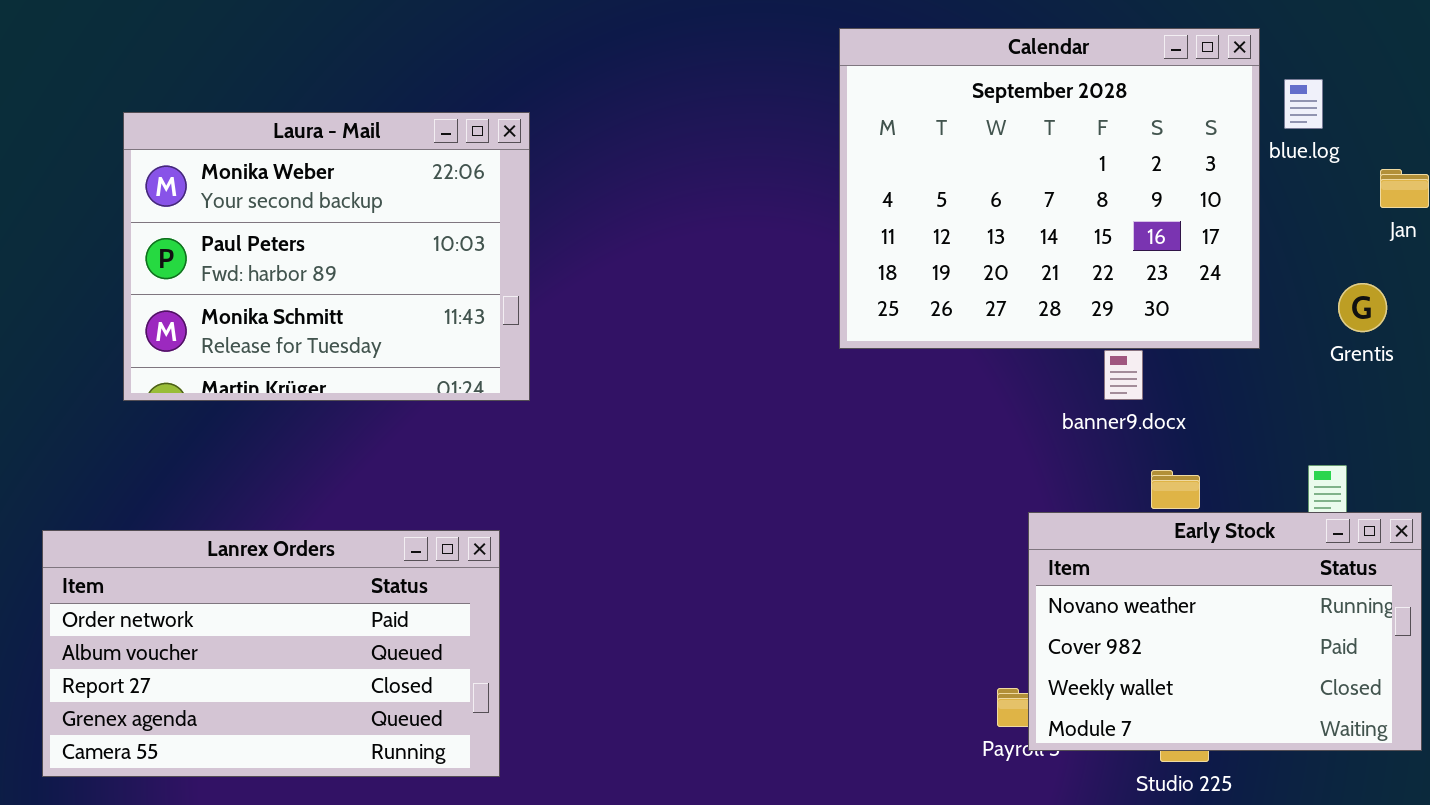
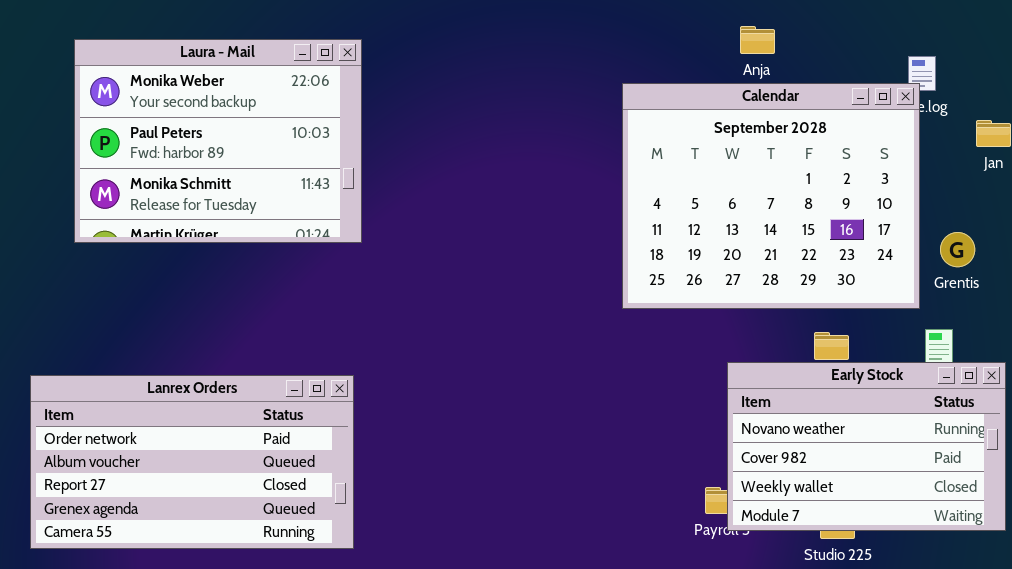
Calendar: [839,28,1260,349] -> [622,83,920,309], moved
Laura - Mail: [123,112,530,401] -> [74,39,362,243], moved
Grentis: [1338,283,1387,332] -> [940,232,975,267], moved

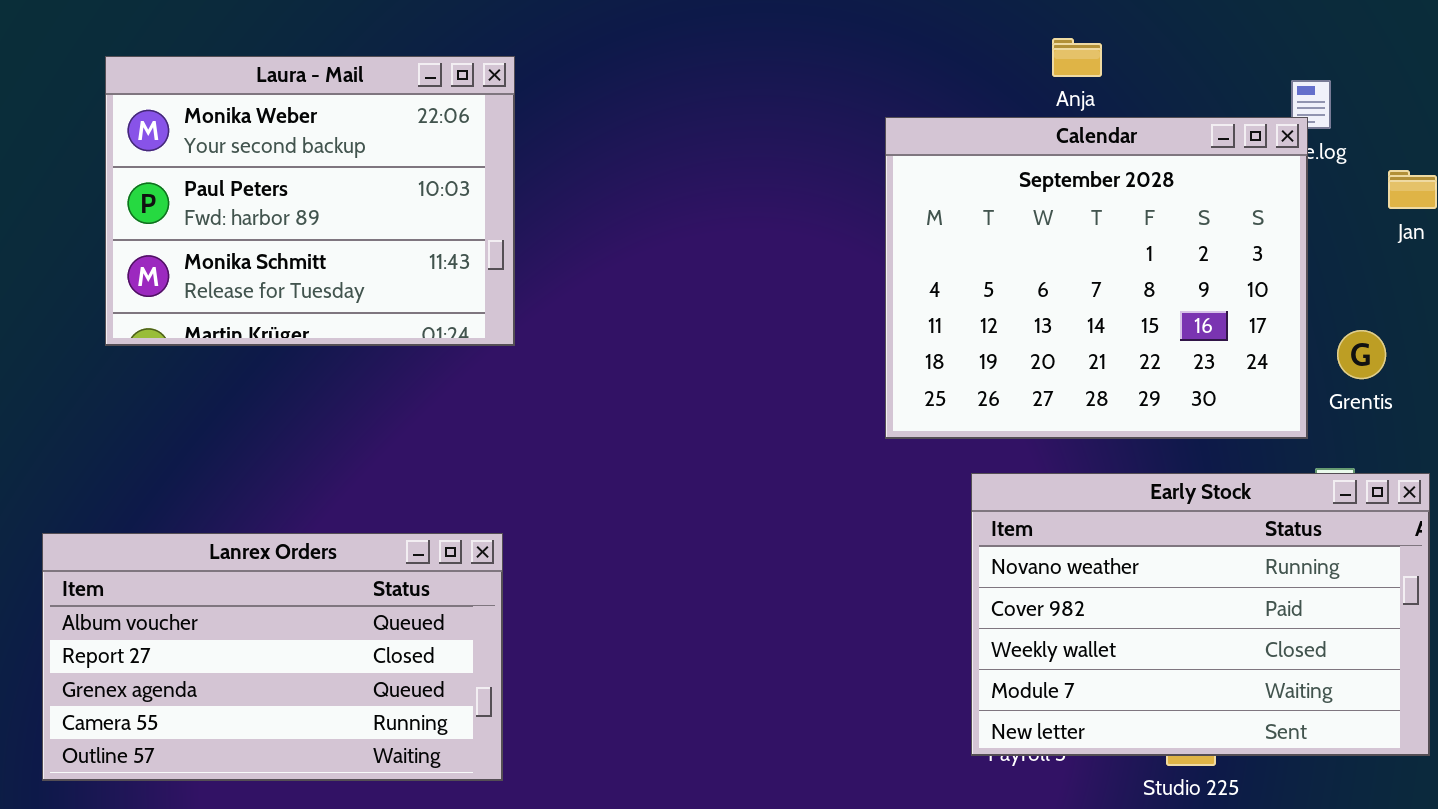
Early Stock: [727,362,1006,531] -> [971,473,1430,756], resized
Lanrex Orders: [30,375,354,549] -> [42,533,503,781], scrolled down 1 row

